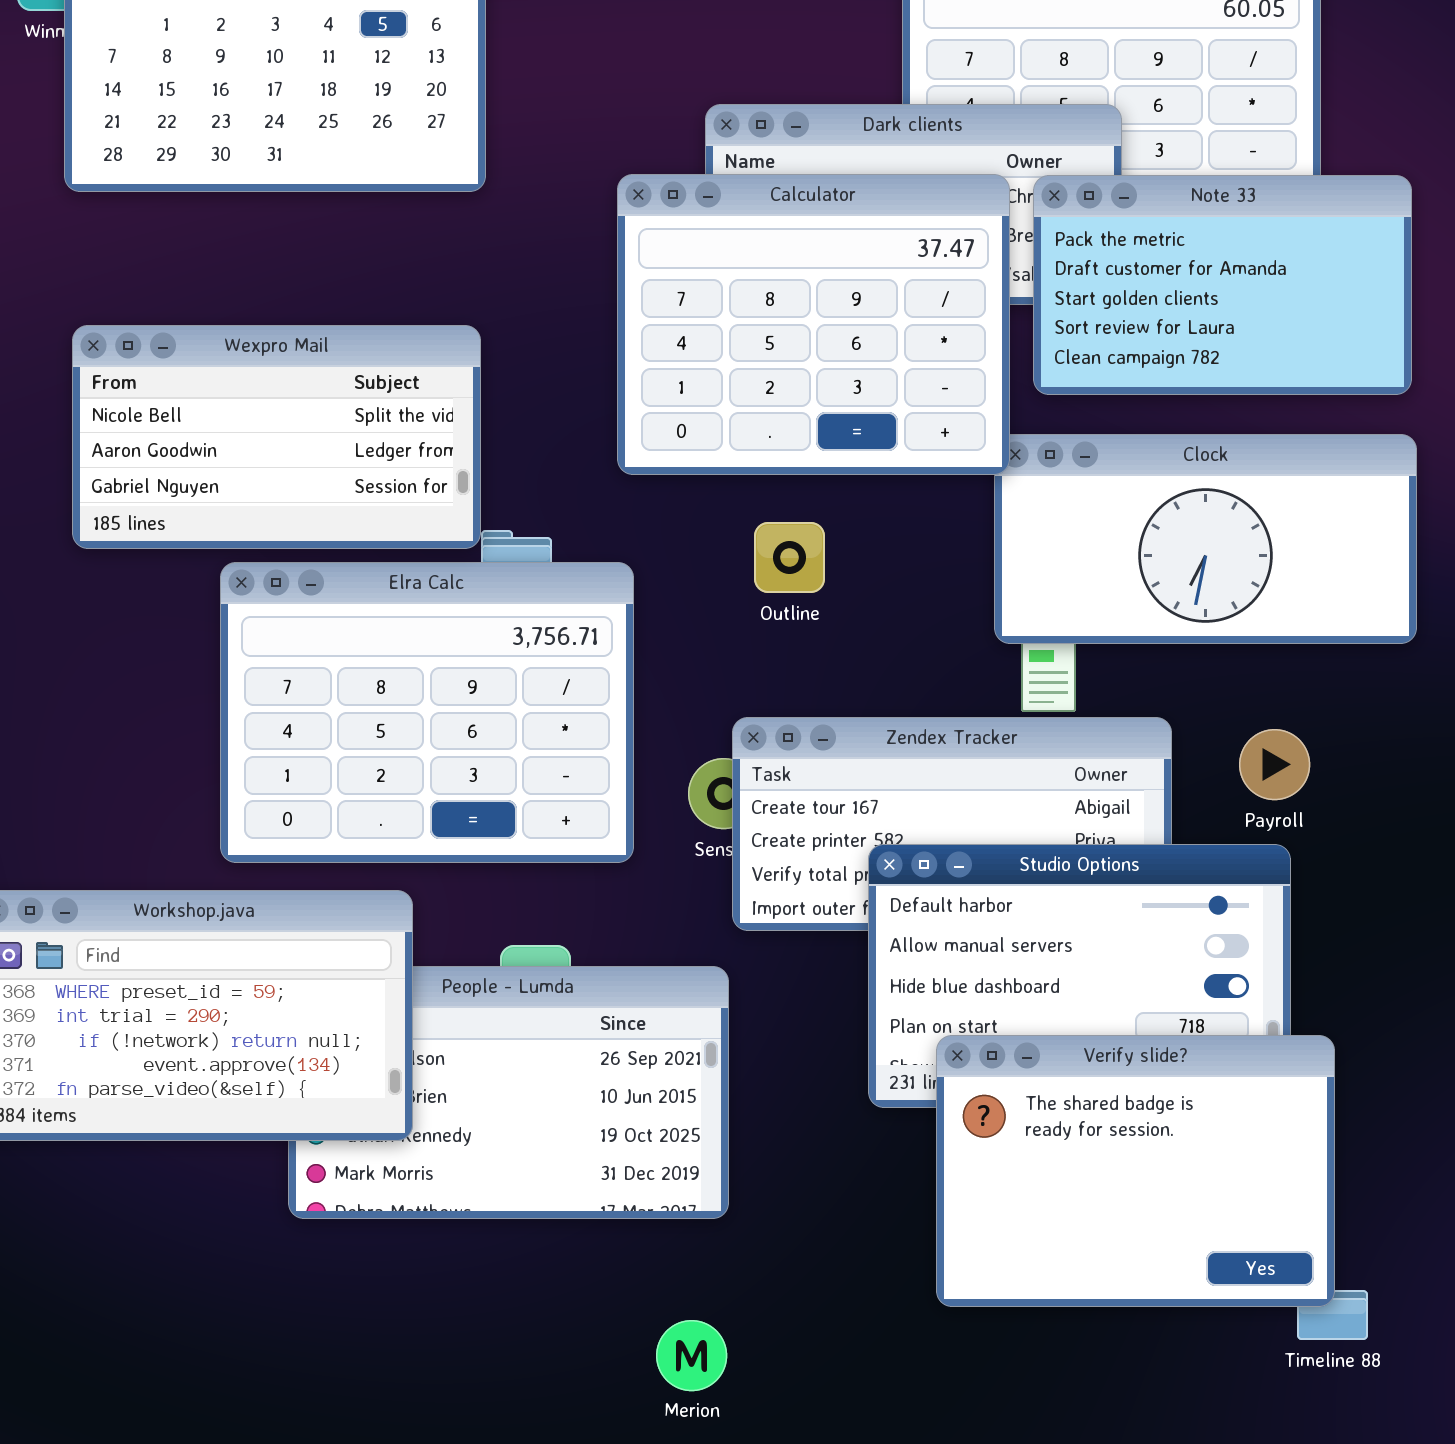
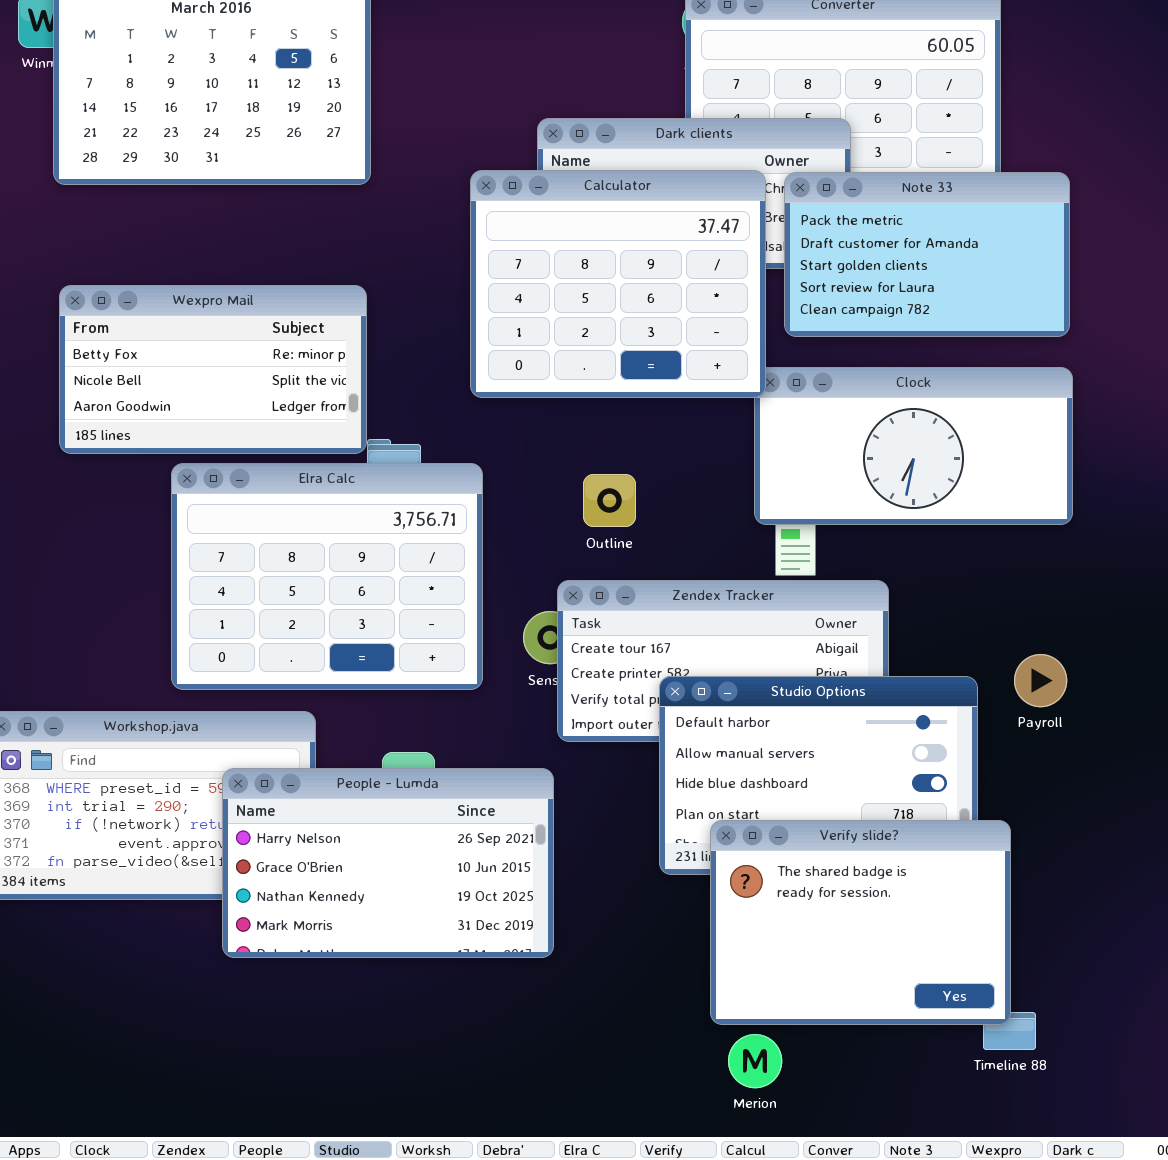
Wexpro Mail: [72,325,481,549] -> [59,285,367,454], scrolled up 1 row
Outline: [754,522,825,593] -> [583,474,636,527], moved
Payroll: [1239,729,1310,800] -> [1014,654,1067,707], moved
People - Lumda: [288,966,729,1219] -> [222,768,554,958], raised
Merion: [656,1320,727,1391] -> [728,1034,782,1088], moved

